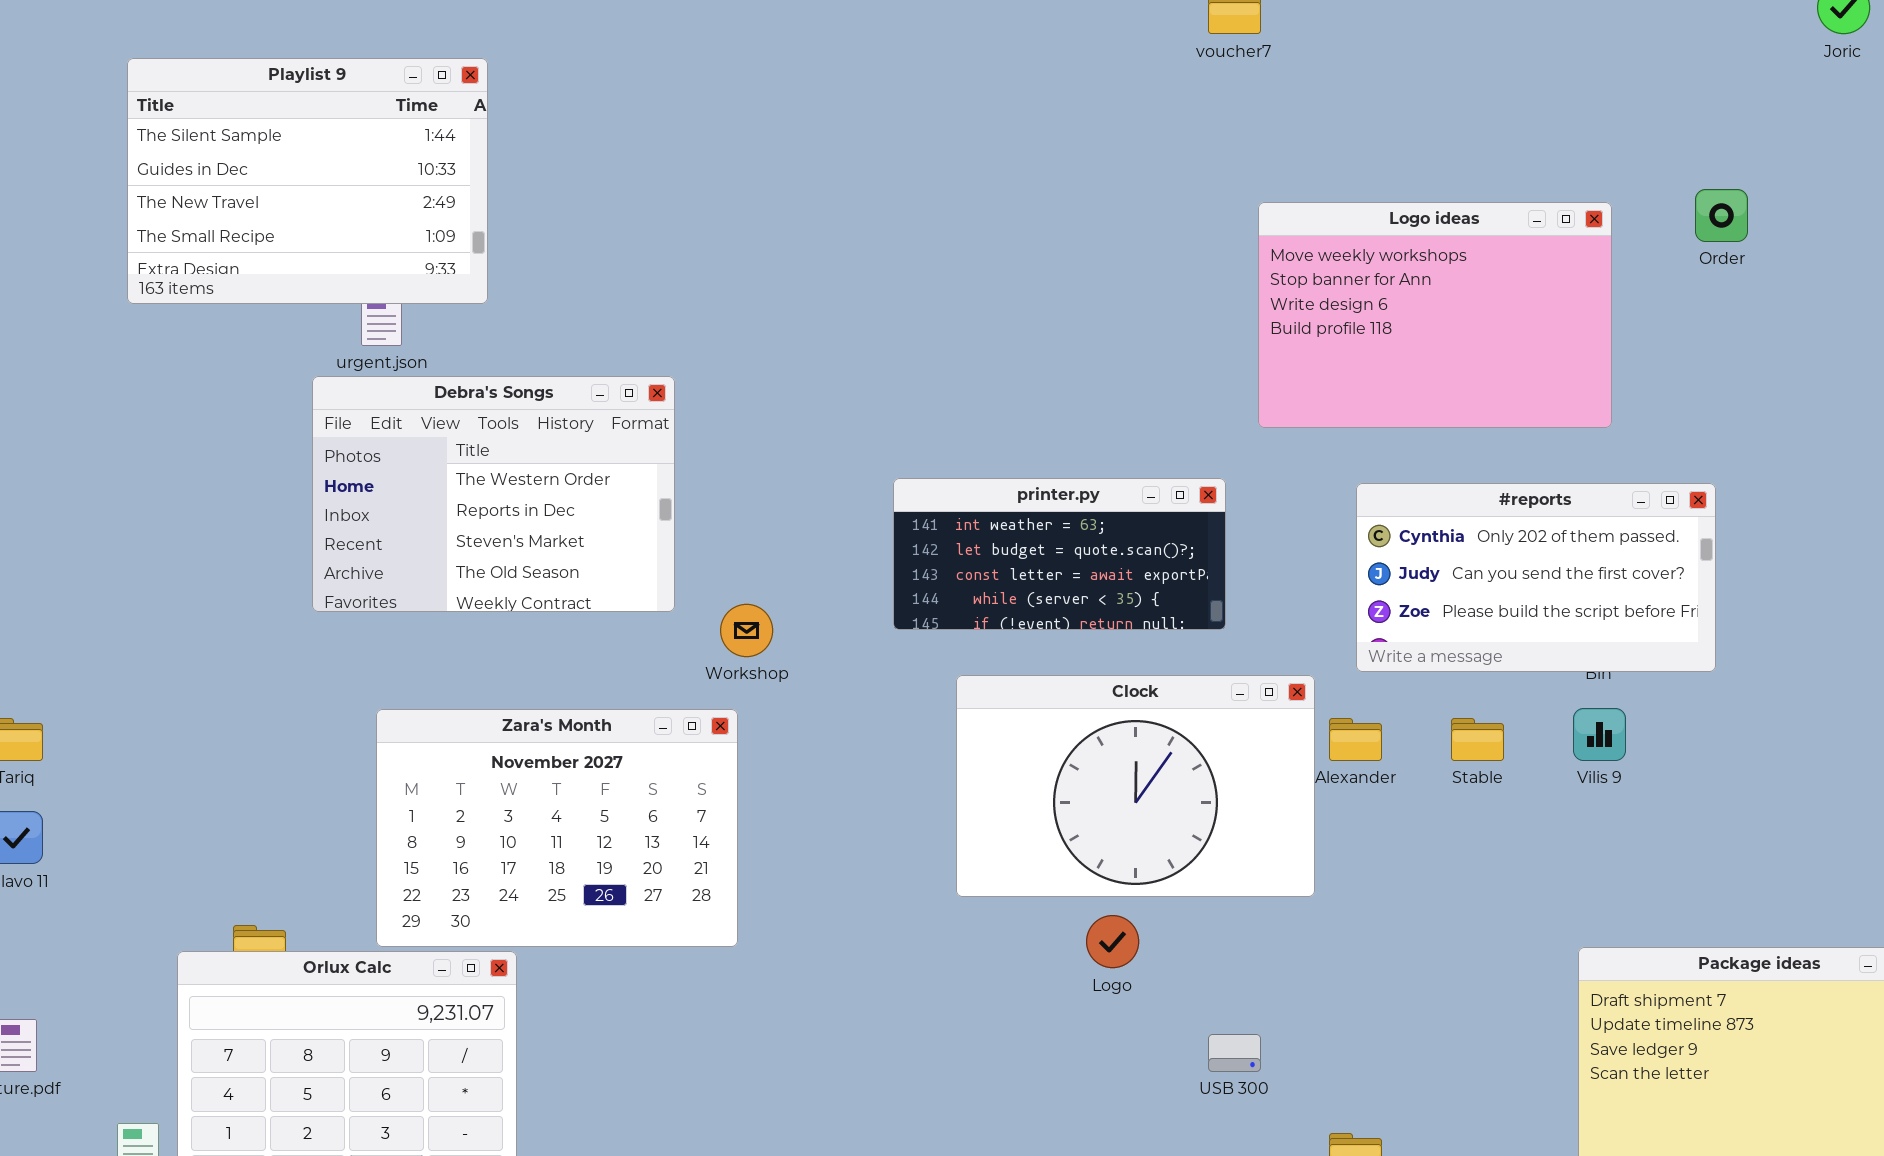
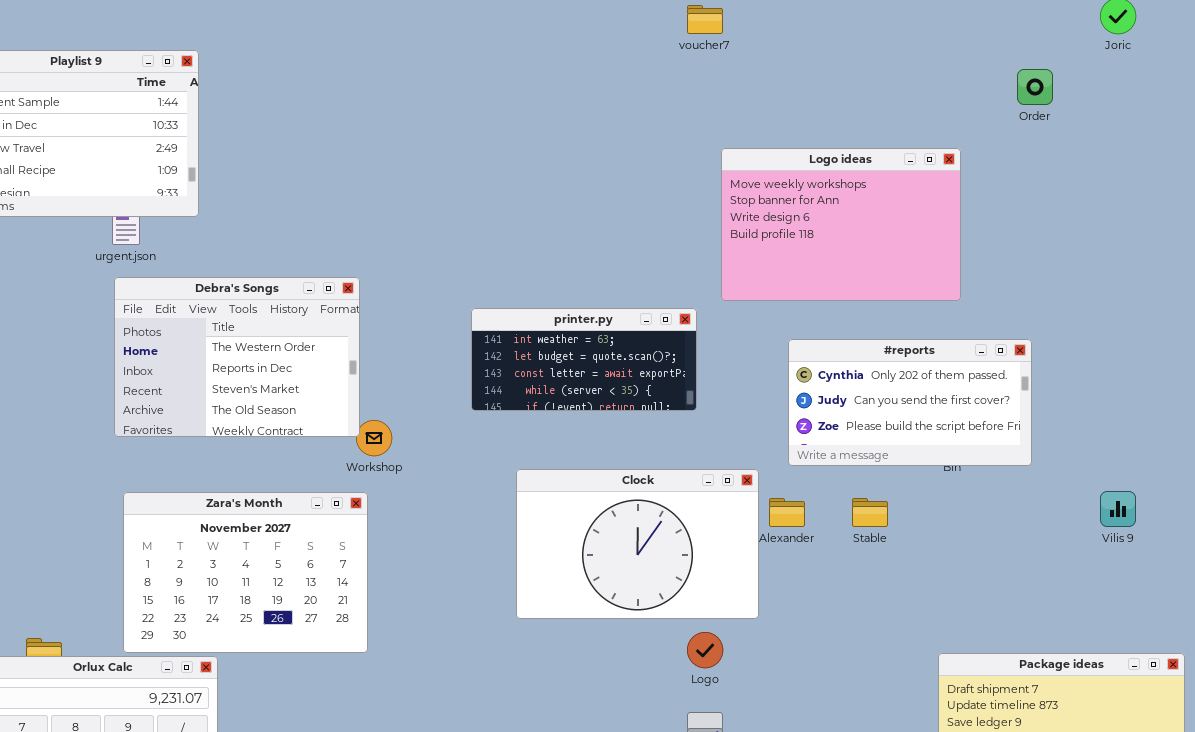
Order: [1695,189,1748,242] -> [1017,69,1053,105], moved
Debra's Songs: [312,376,675,612] -> [114,277,360,437], moved
printer.py: [893,478,1226,630] -> [471,308,697,411], moved
Vilis 9: [1573,708,1626,761] -> [1100,491,1136,527], moved
Logo: [1086,915,1139,968] -> [687,632,723,668], moved

